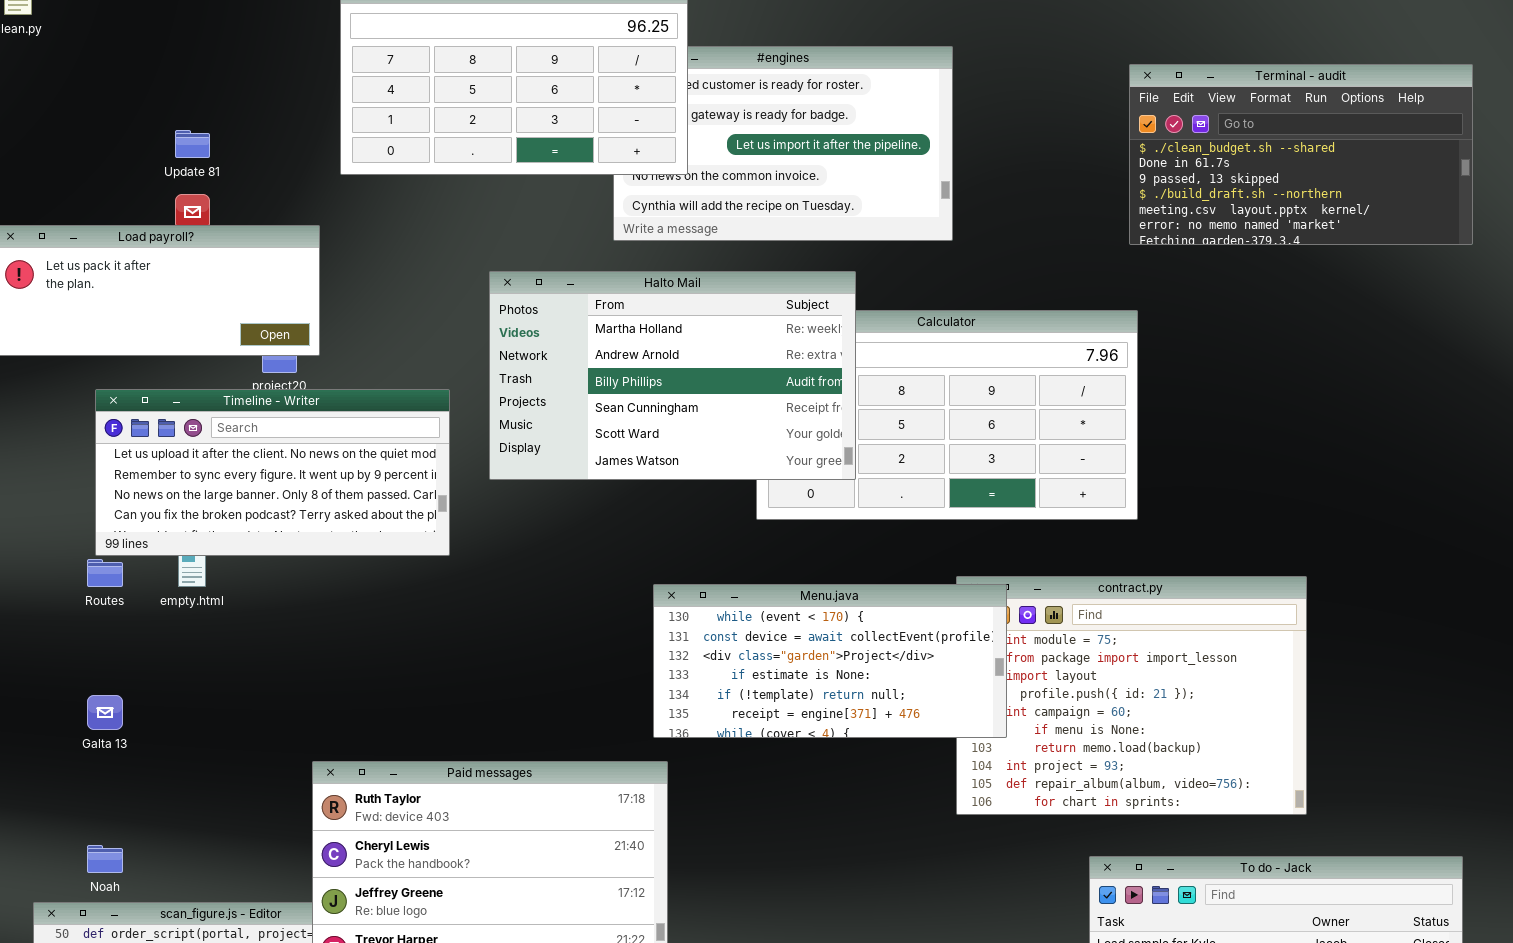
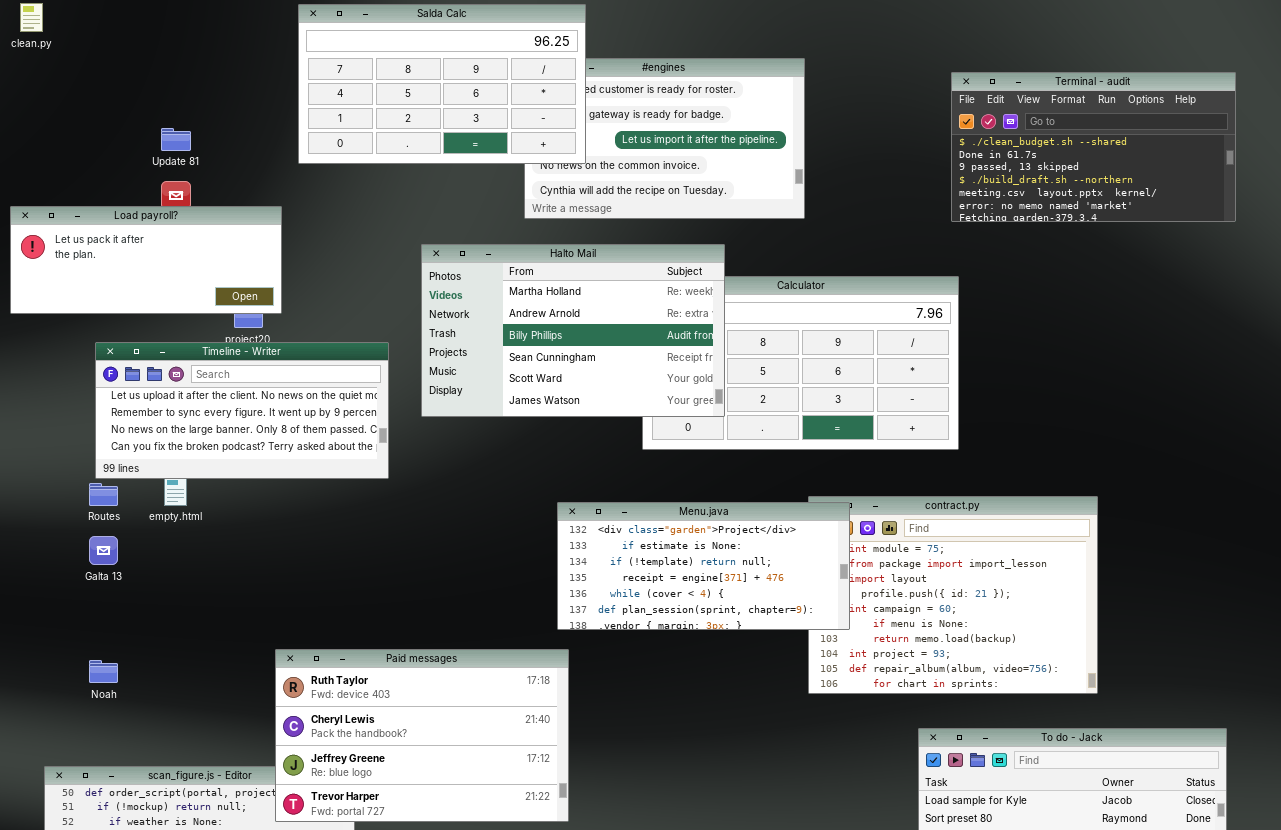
Menu.java: [653,584,1007,738] -> [557,502,850,630], scrolled down 2 rows
Galta 13: [87,695,123,730] -> [89,536,118,565], moved
Noah: [87,845,123,873] -> [89,660,118,683], moved

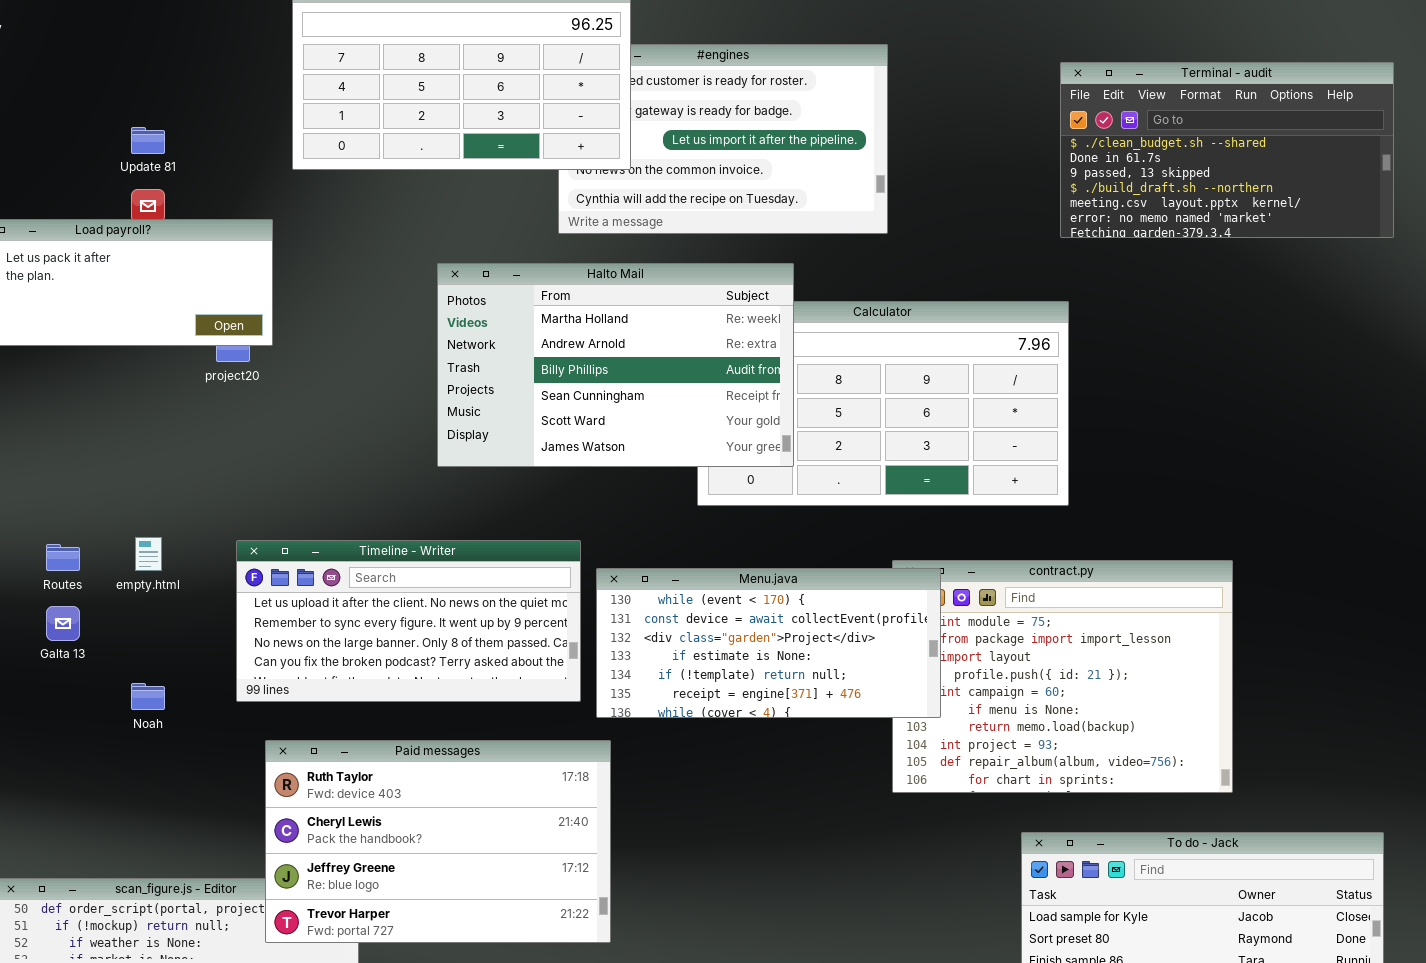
Timeline - Writer: [95,342,389,479] -> [236,540,581,702], moved
Menu.java: [557,502,850,630] -> [596,568,941,718], scrolled up 2 rows
Noah: [89,660,118,683] -> [131,683,165,710], moved

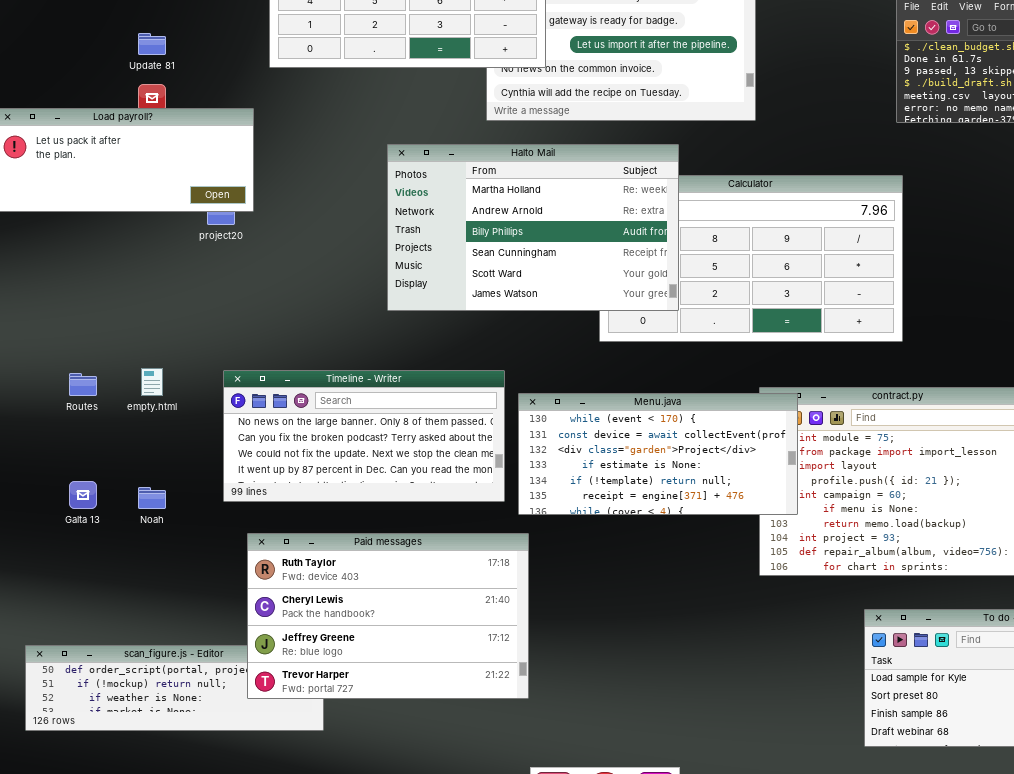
Timeline - Writer: [236,540,581,702] -> [223,370,505,502], scrolled down 2 rows
Galta 13: [46,606,80,641] -> [69,481,97,509], moved

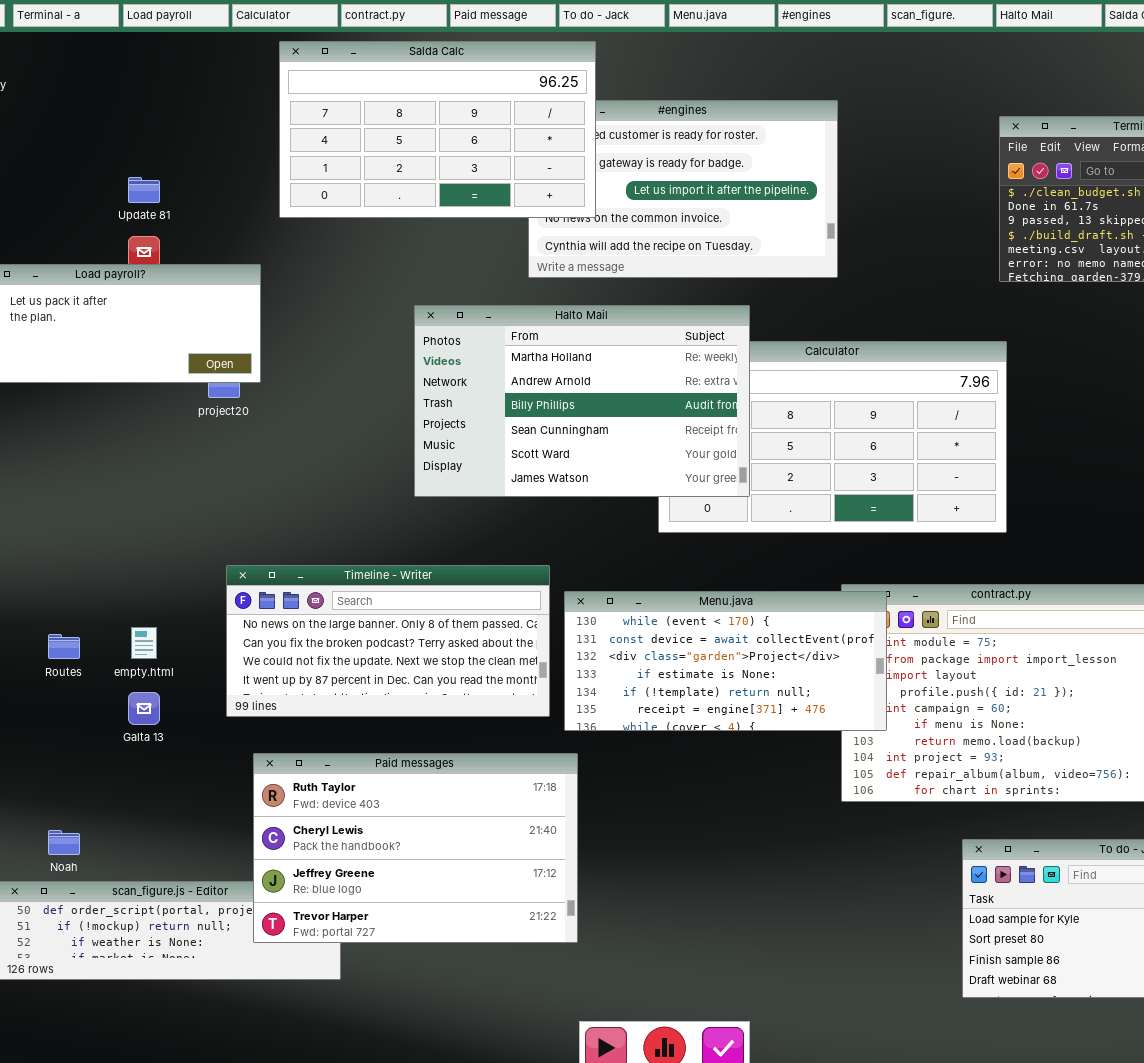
empty.html: [141,368,163,396] -> [131,627,157,659], moved
Routes: [69,373,97,396] -> [48,634,80,659], moved
Galta 13: [69,481,97,509] -> [128,692,160,725], moved
Noah: [138,487,166,509] -> [48,830,80,855], moved

